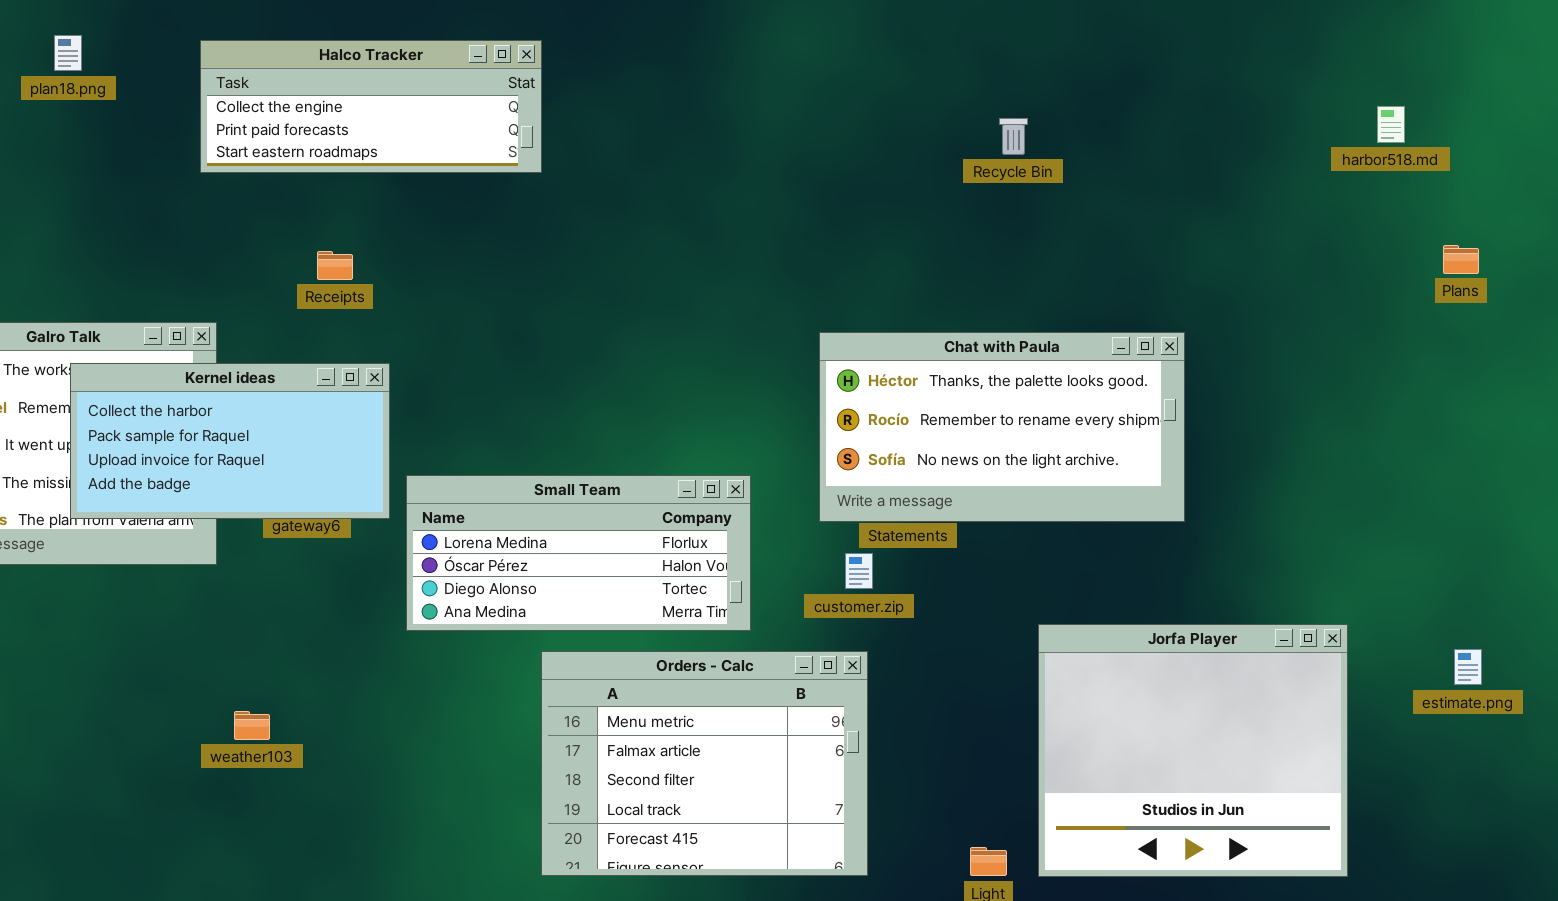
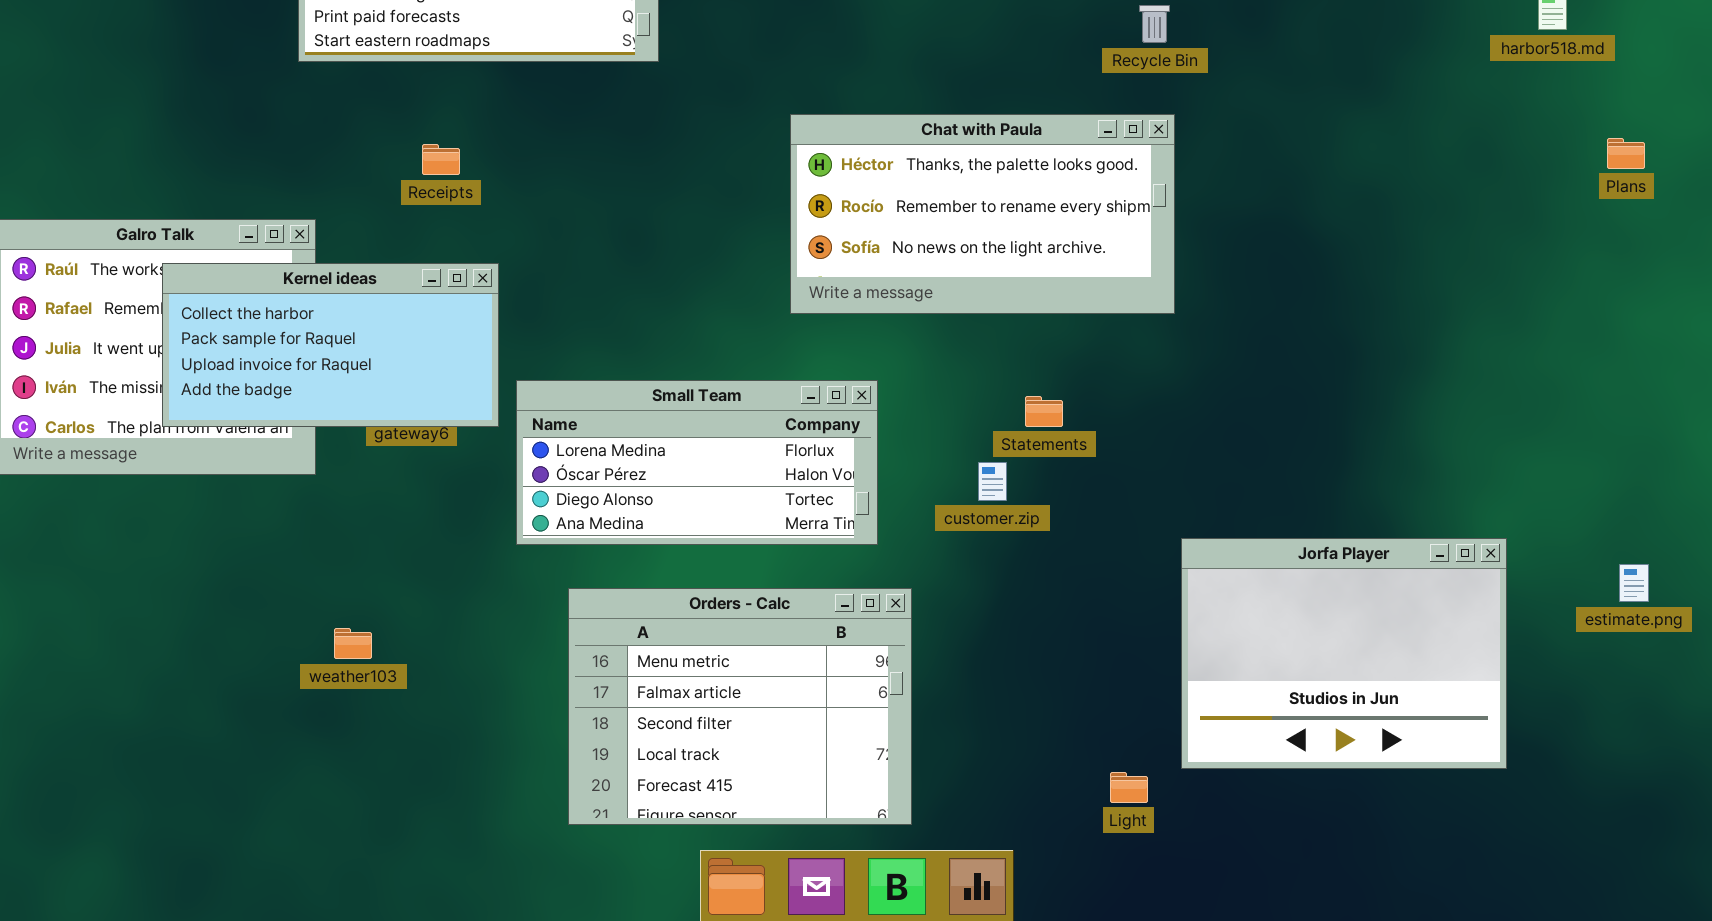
Chat with Paula: [819,332,1185,522] -> [790,114,1175,314], moved
Jorfa Player: [1038,624,1348,877] -> [1181,538,1507,769], resized
Orders - Calc: [541,651,868,876] -> [568,588,912,825], moved

